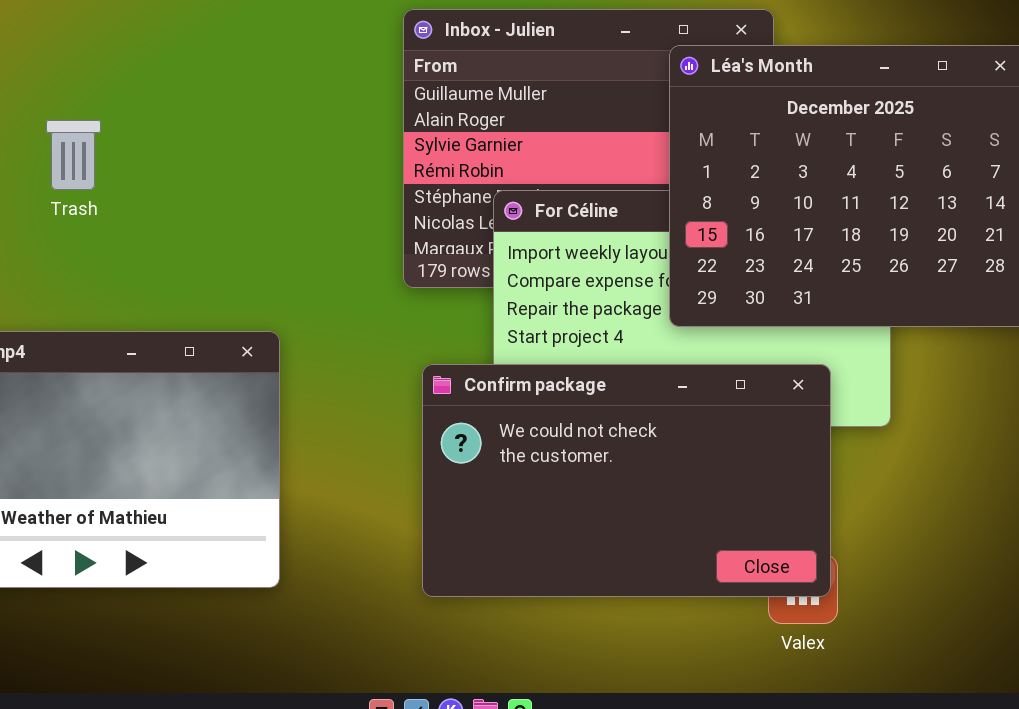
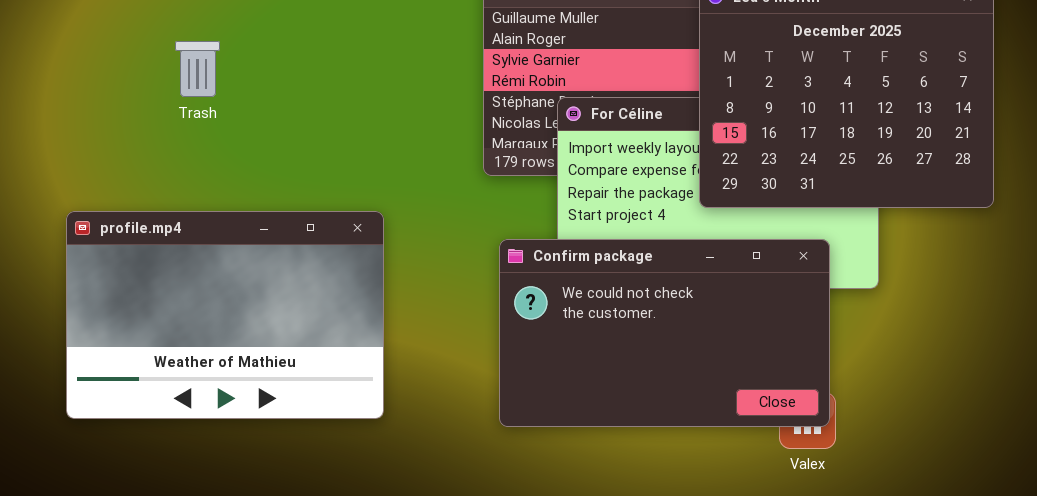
Trash: [46,120,101,190] -> [175,41,220,97], moved

